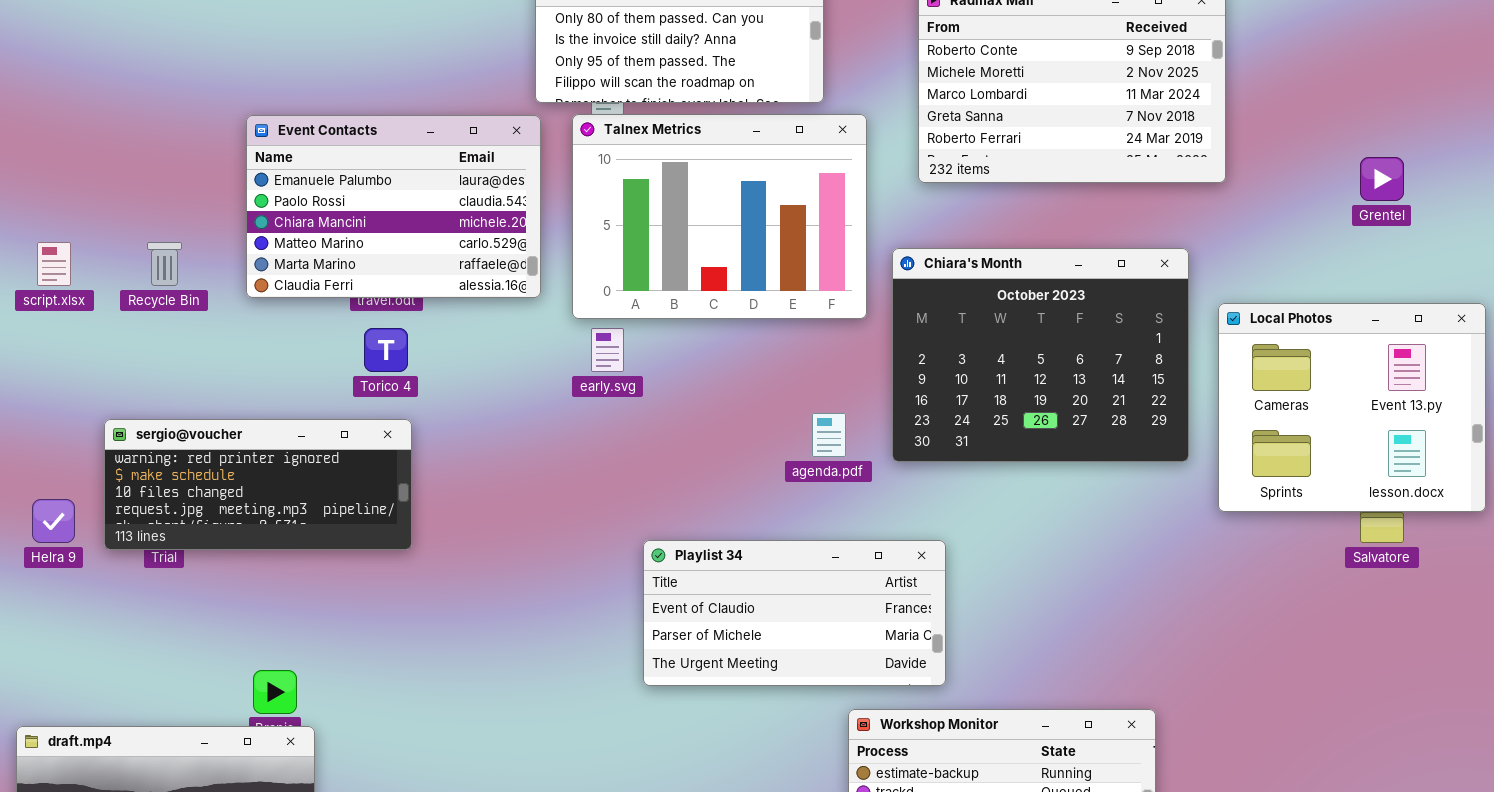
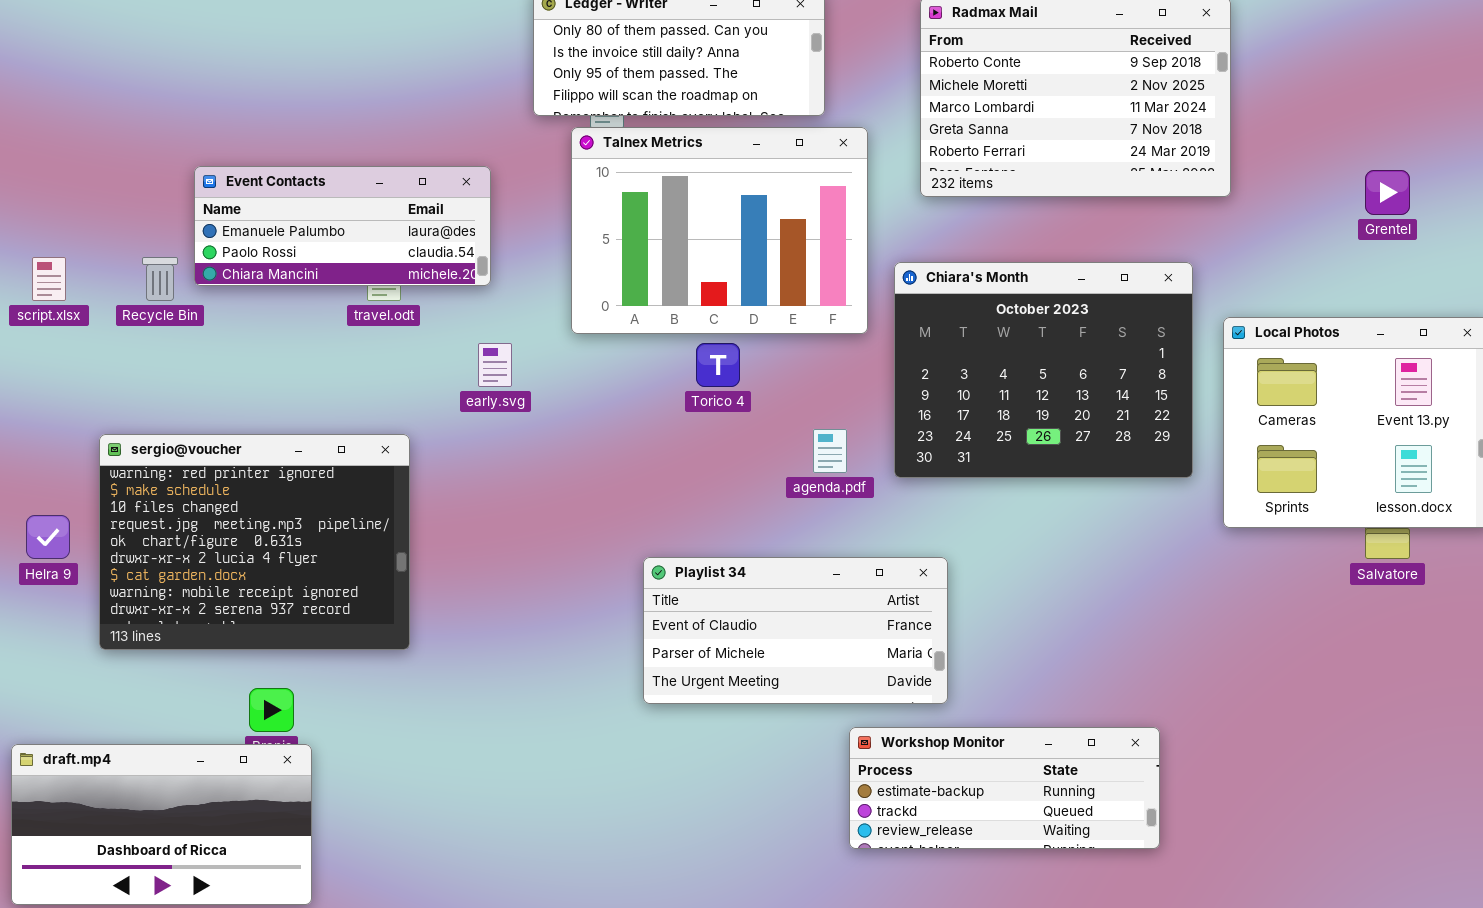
Event Contacts: [246,115,541,298] -> [194,166,491,286], moved, resized
Torico 4: [364,328,408,372] -> [696,343,740,387], moved
early.svg: [591,328,624,372] -> [478,343,512,387], moved
sergio@voucher: [104,419,412,550] -> [99,434,410,650], resized

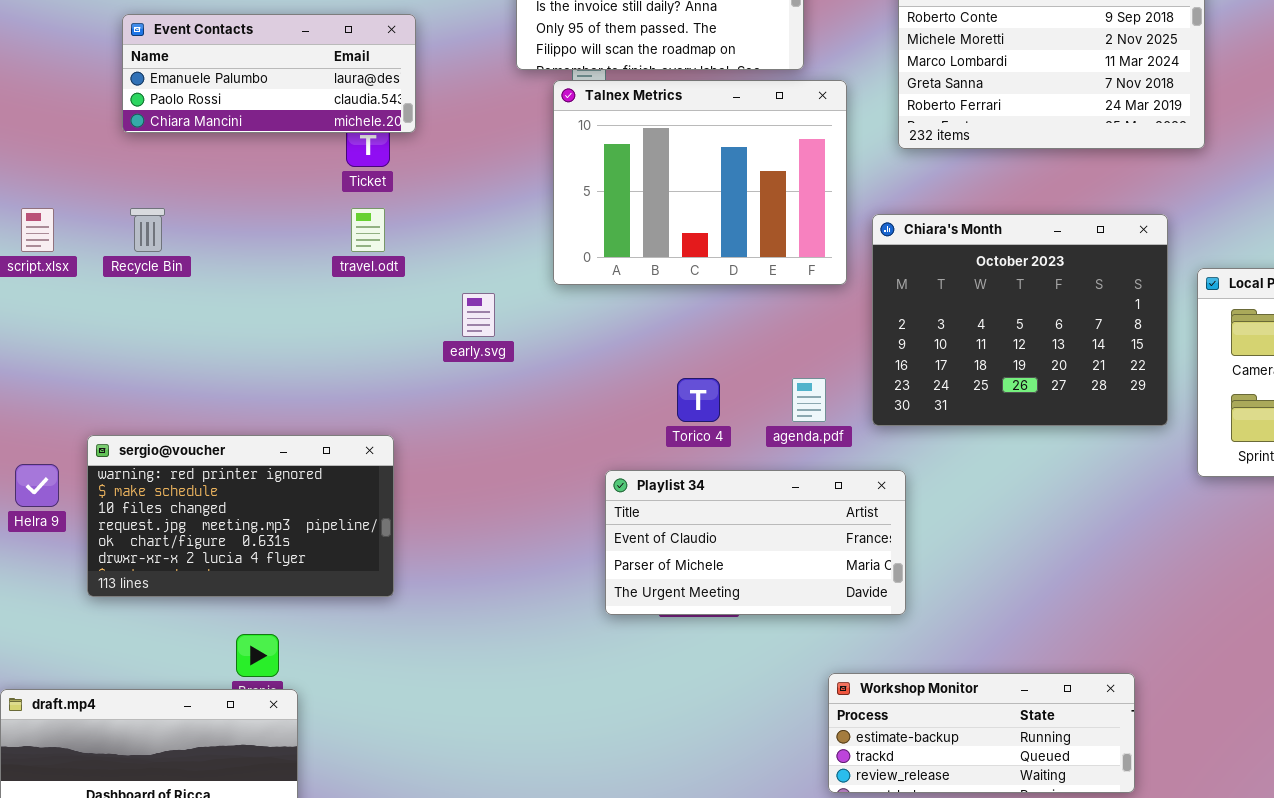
Event Contacts: [194,166,491,286] -> [122,14,416,133], moved
Torico 4: [696,343,740,387] -> [677,378,720,422], moved
sergio@voucher: [99,434,410,650] -> [87,435,394,597], resized
Playlist 34: [643,557,948,704] -> [605,470,906,615], moved

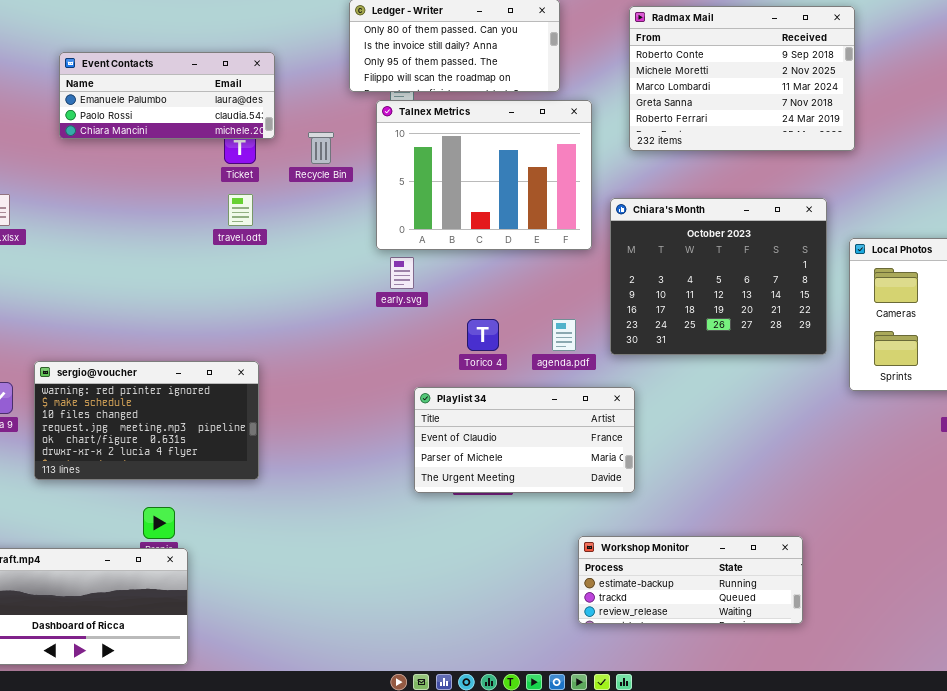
Recycle Bin: [130,208,165,252] -> [308,132,334,164], moved
early.svg: [462,293,495,337] -> [390,257,414,289], moved

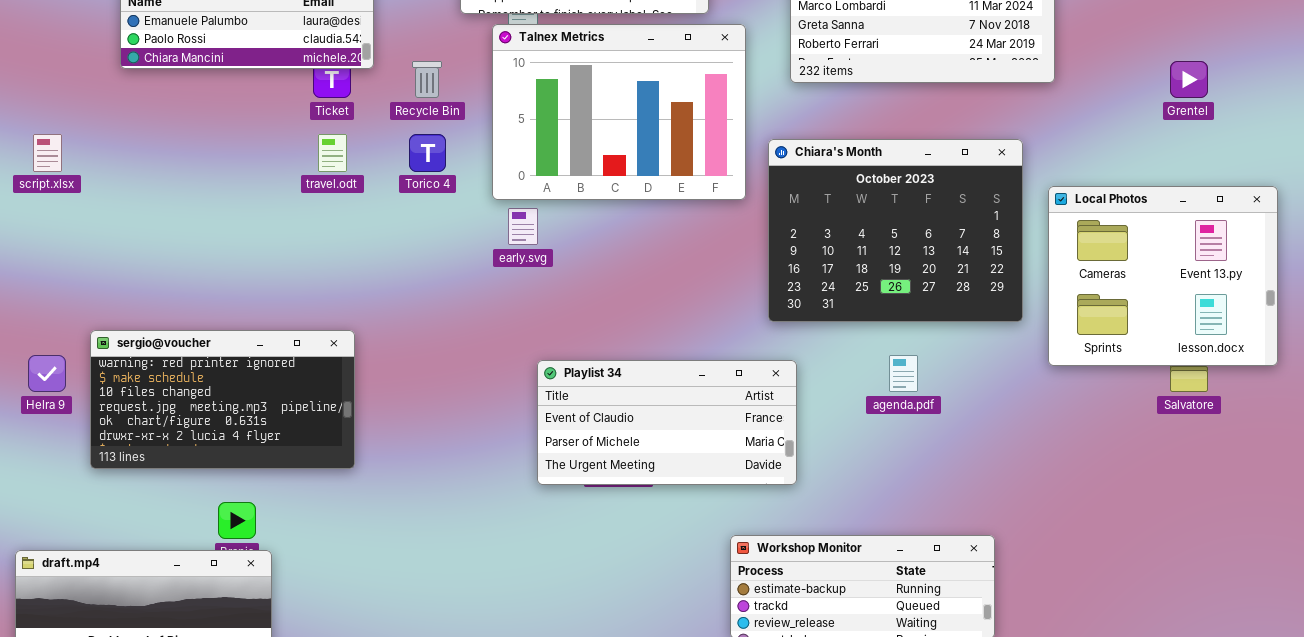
Torico 4: [467,319,499,351] -> [409,134,446,172], moved
agenda.pdf: [552,319,576,351] -> [889,355,918,392], moved

